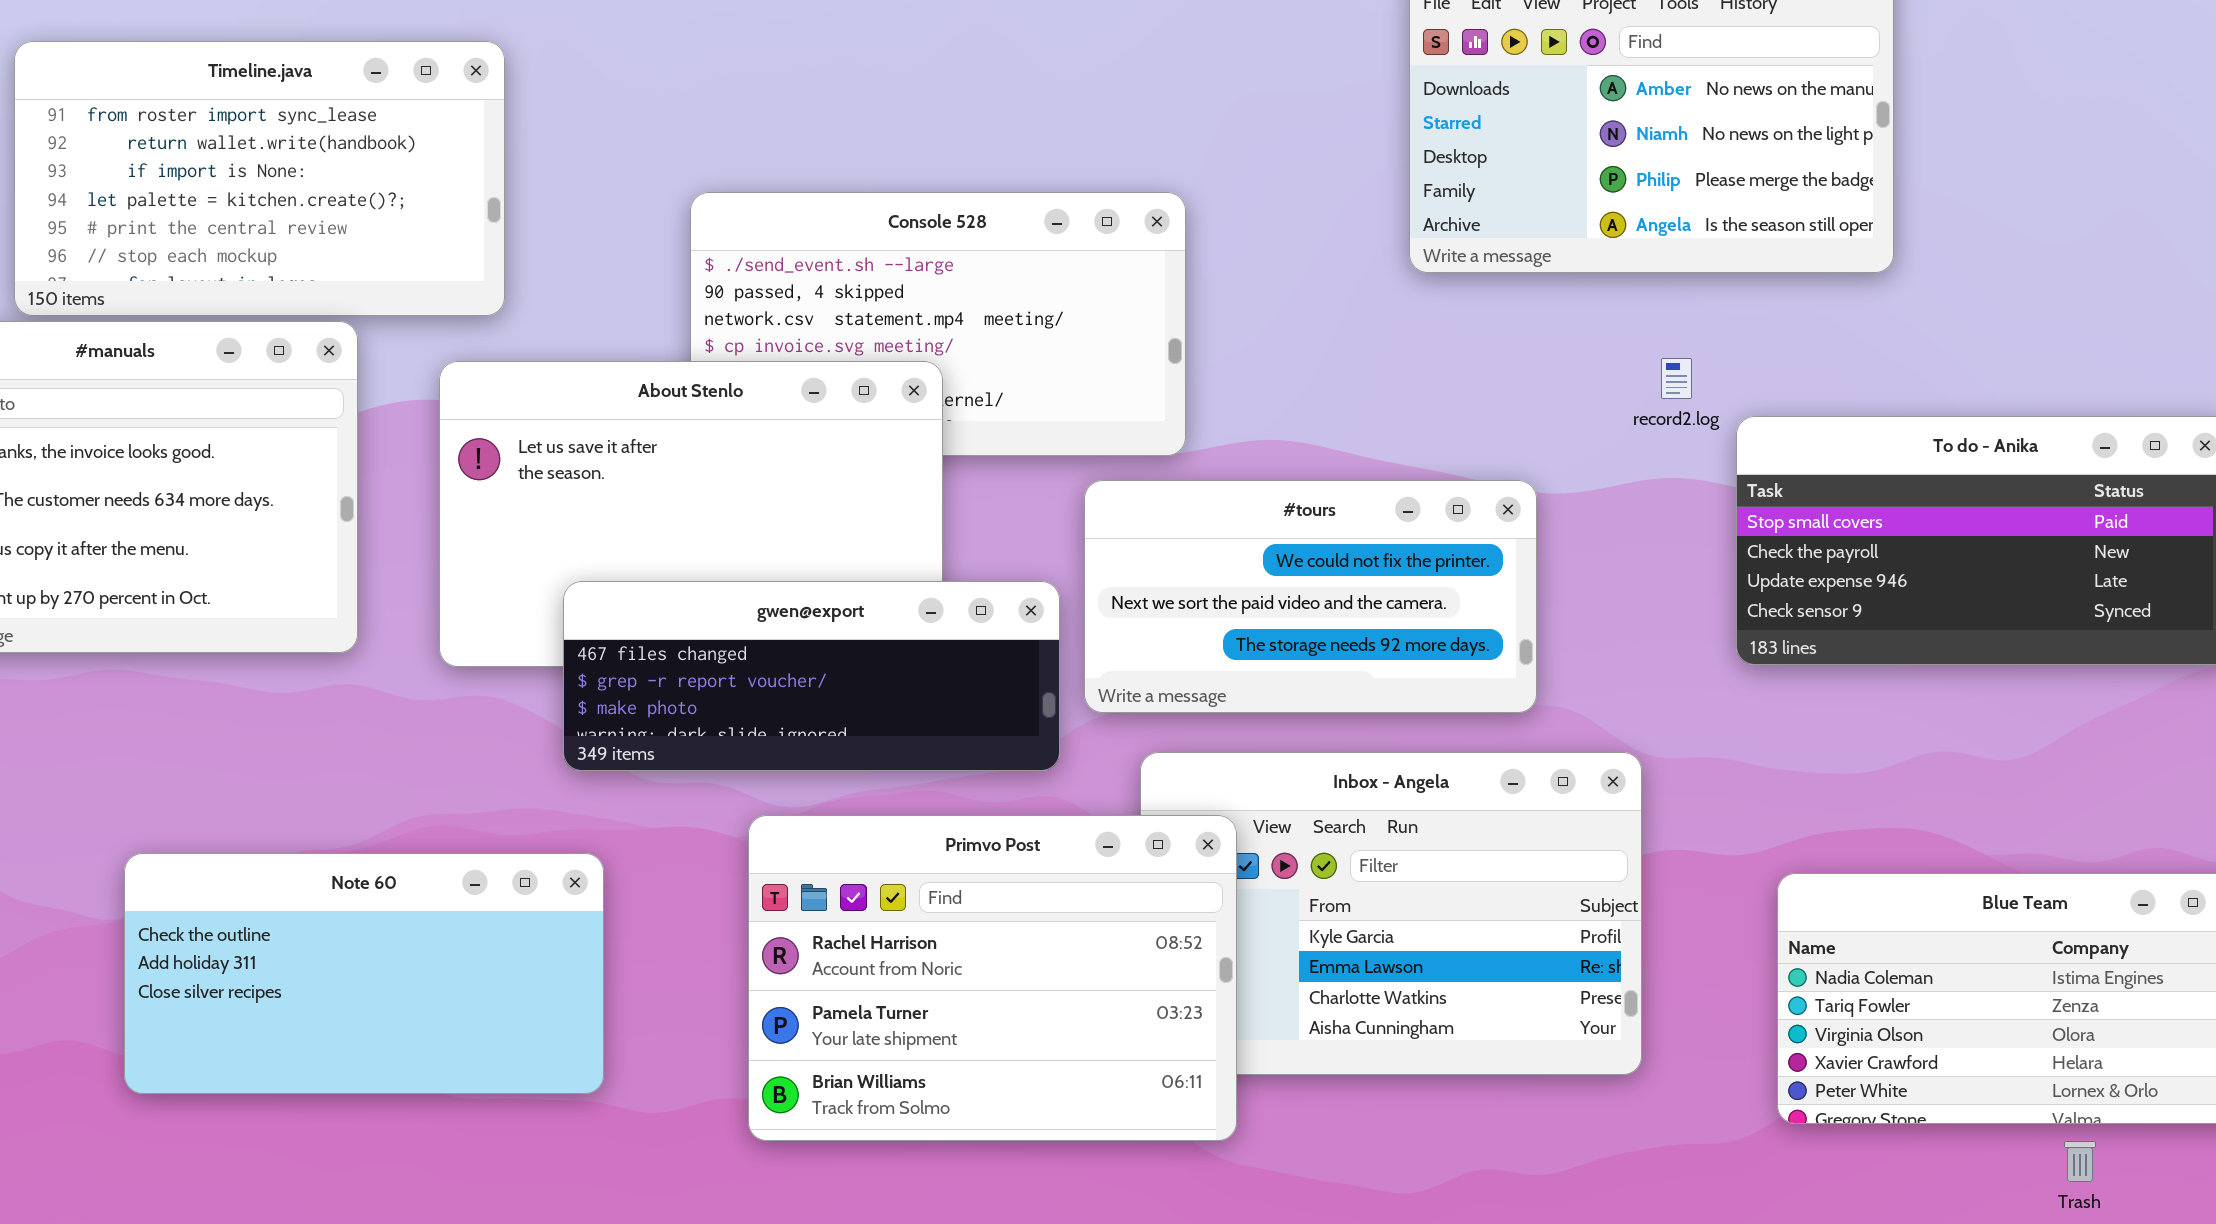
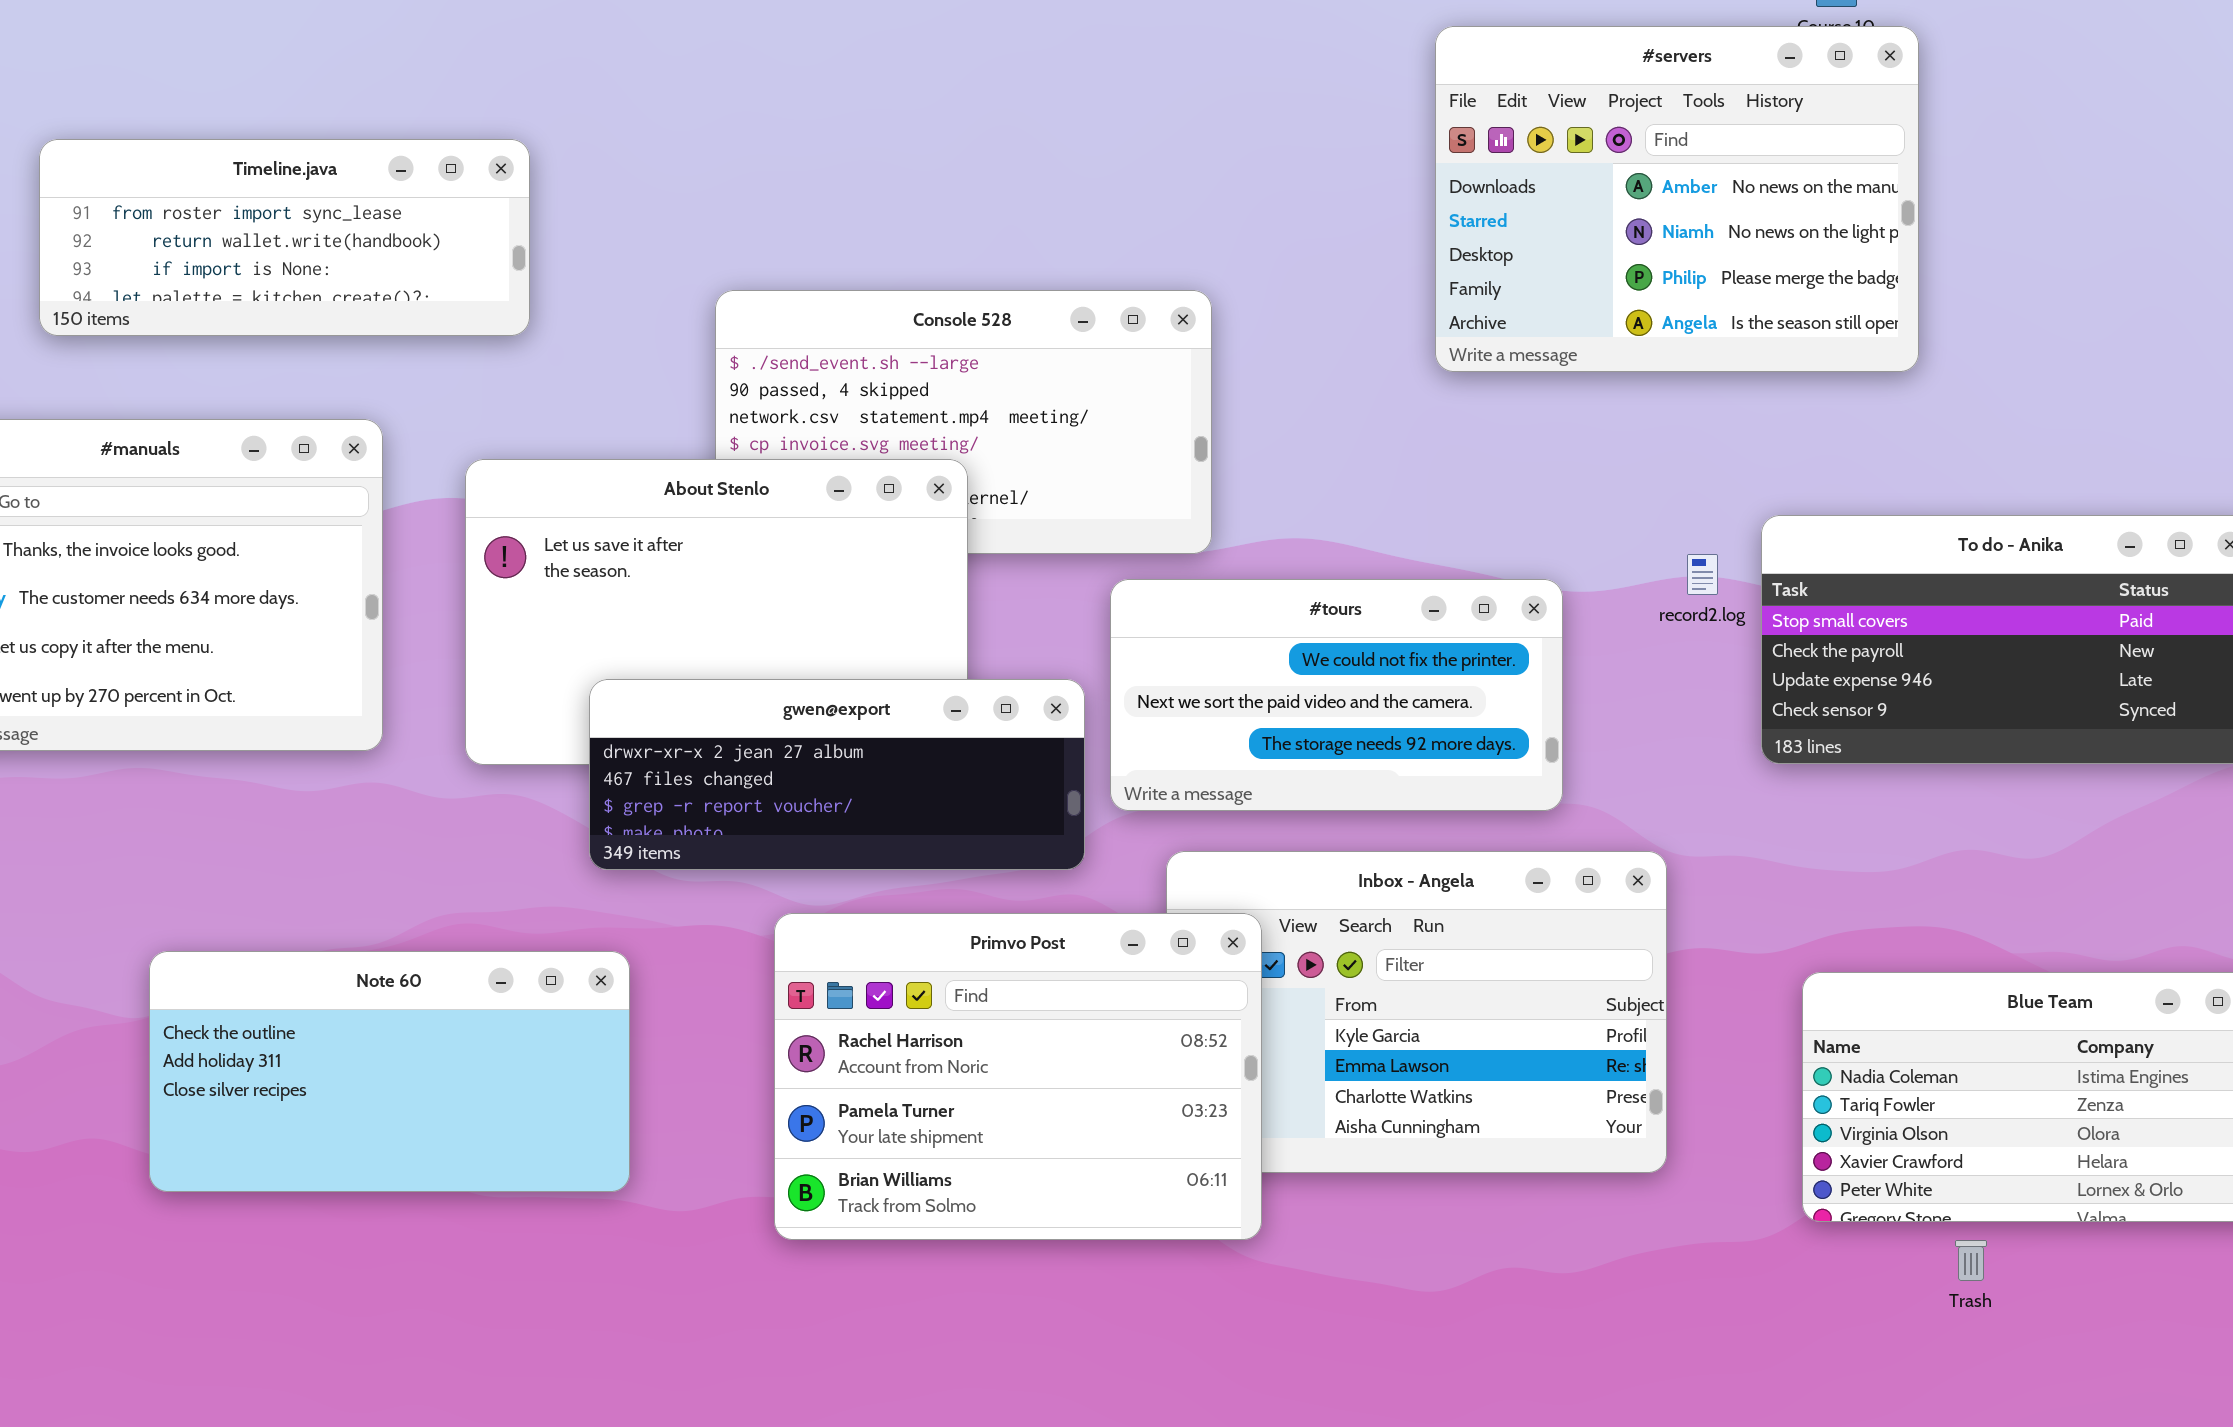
Timeline.java: [14,41,505,316] -> [39,139,530,336], resized
record2.log: [1661,358,1692,399] -> [1687,554,1718,595], moved
gwen@export: [563,581,1060,771] -> [589,679,1085,870], scrolled up 1 row
Trash: [2064,1141,2096,1182] -> [1955,1240,1987,1281], moved

